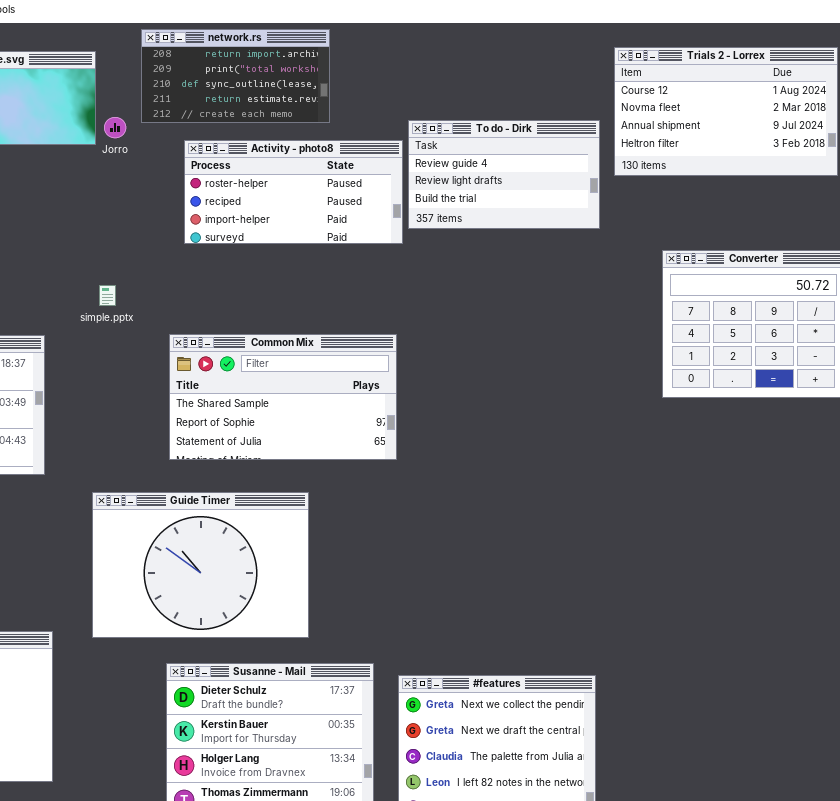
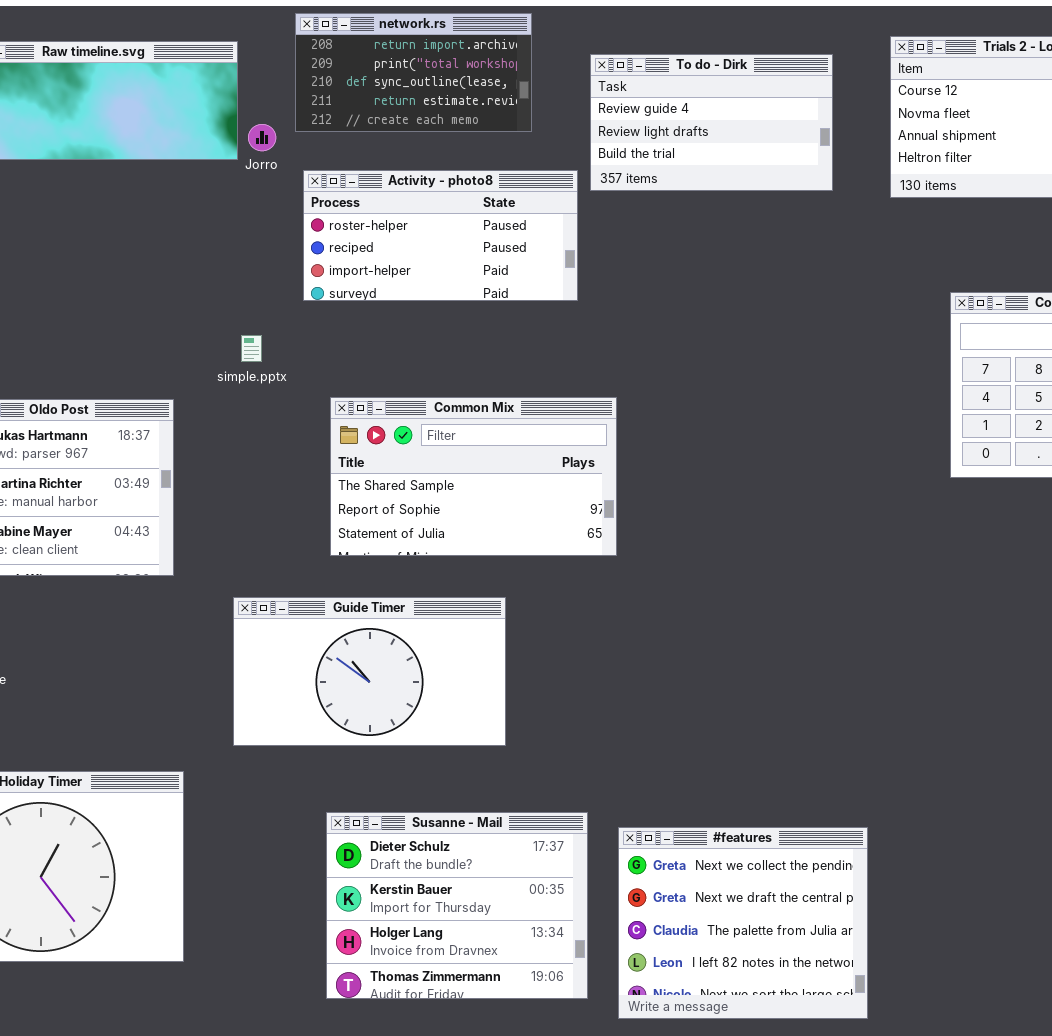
To do - Dirk: [408,120,600,229] -> [590,54,833,191], moved
Activity - photo8: [184,140,403,244] -> [303,170,578,301], moved
Guide Timer: [92,492,309,638] -> [233,597,506,746], resized

